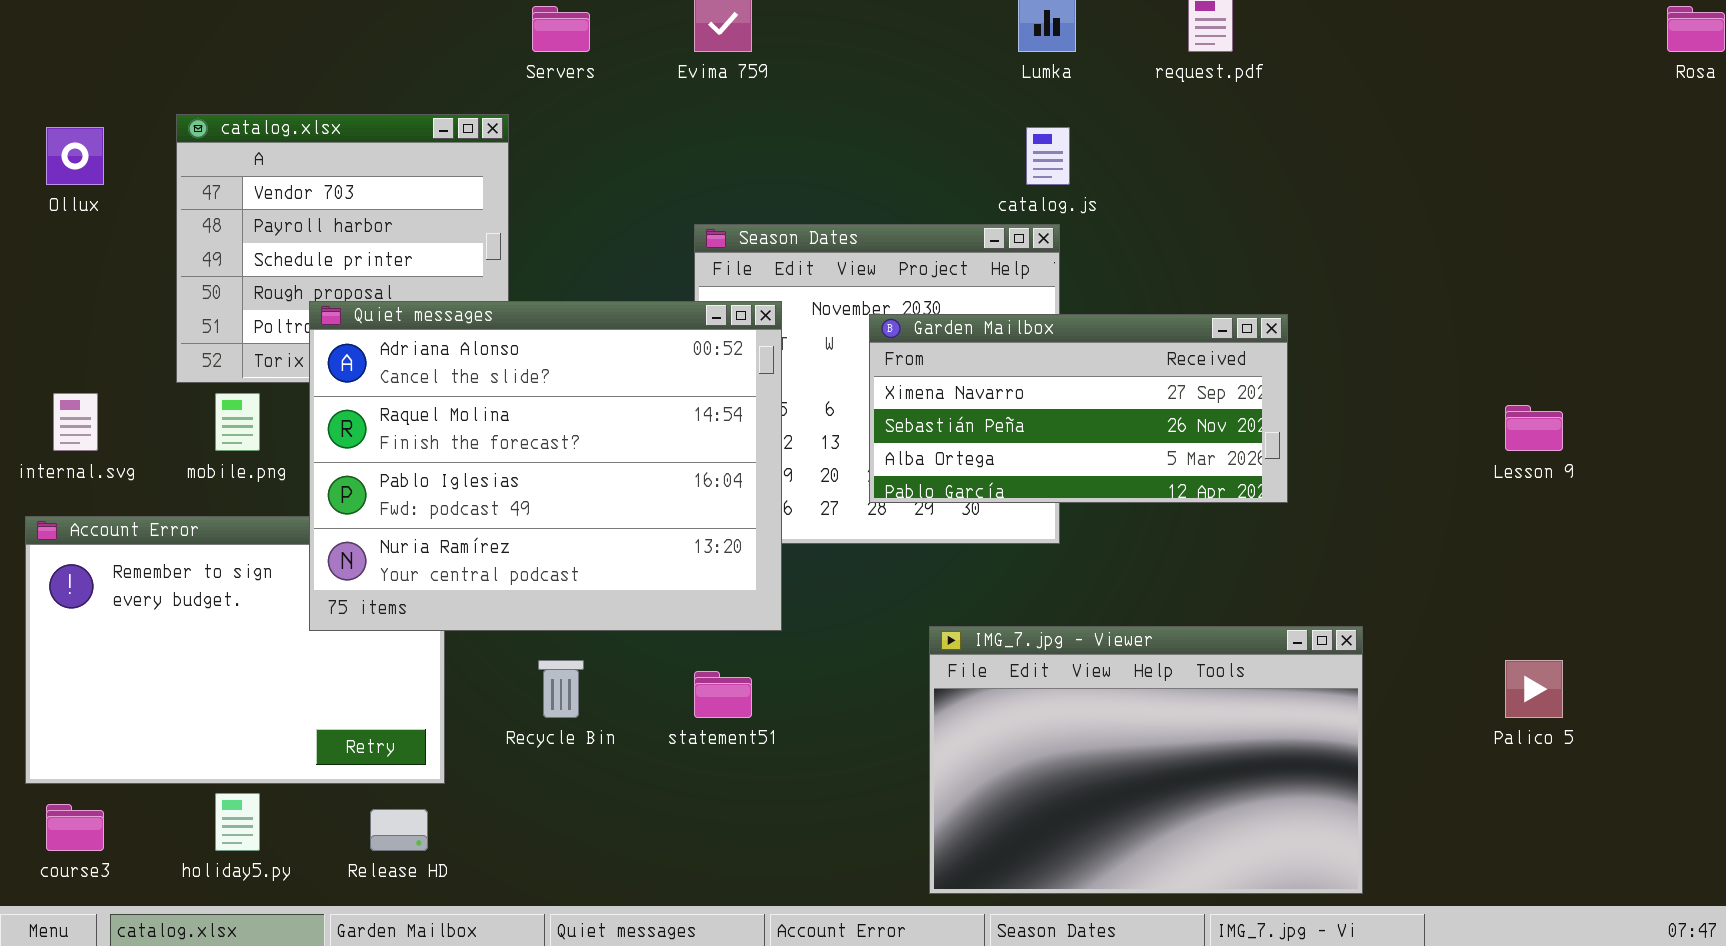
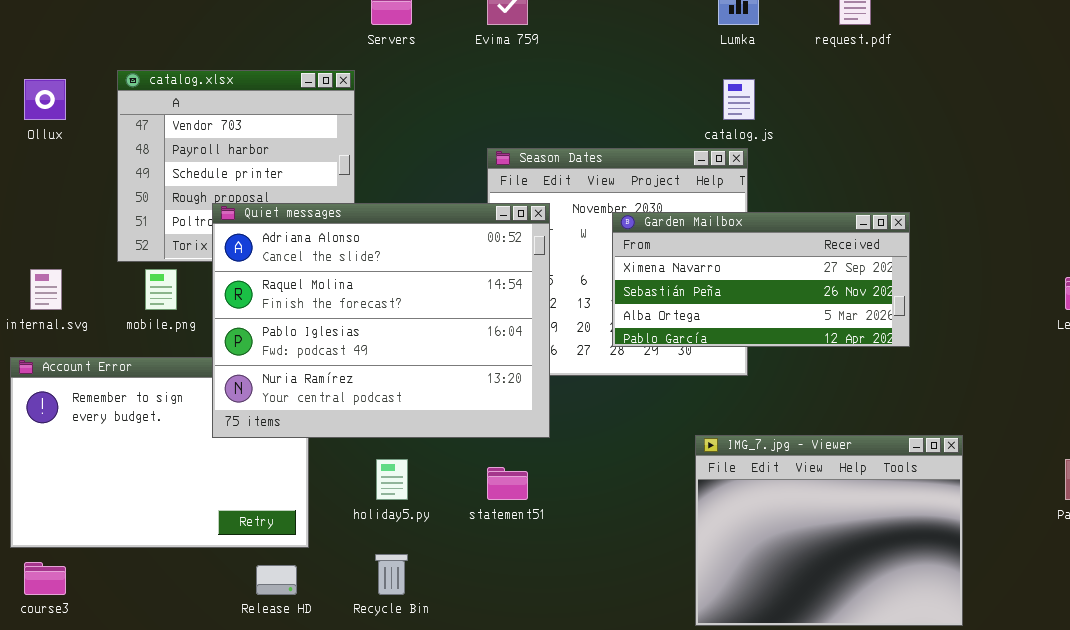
IMG_7.jpg - Viewer: [929,626,1363,894] -> [695,435,963,626], resized
Recycle Bin: [538,660,584,718] -> [375,554,408,595], moved
holiday5.py: [215,793,260,851] -> [376,459,408,500], moved

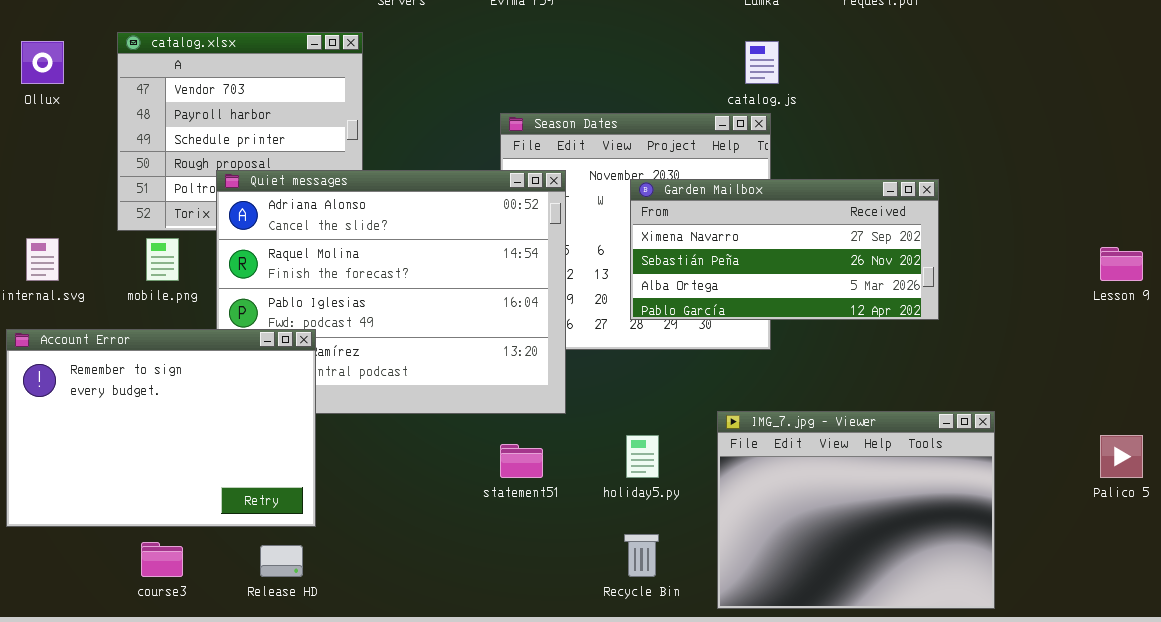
Account Error: [10,357,309,548] -> [6,329,316,527], raised
holiday5.py: [376,459,408,500] -> [626,435,659,478], moved
Recycle Bin: [375,554,408,595] -> [624,534,659,577], moved
course3: [24,562,66,595] -> [141,542,183,577], moved

